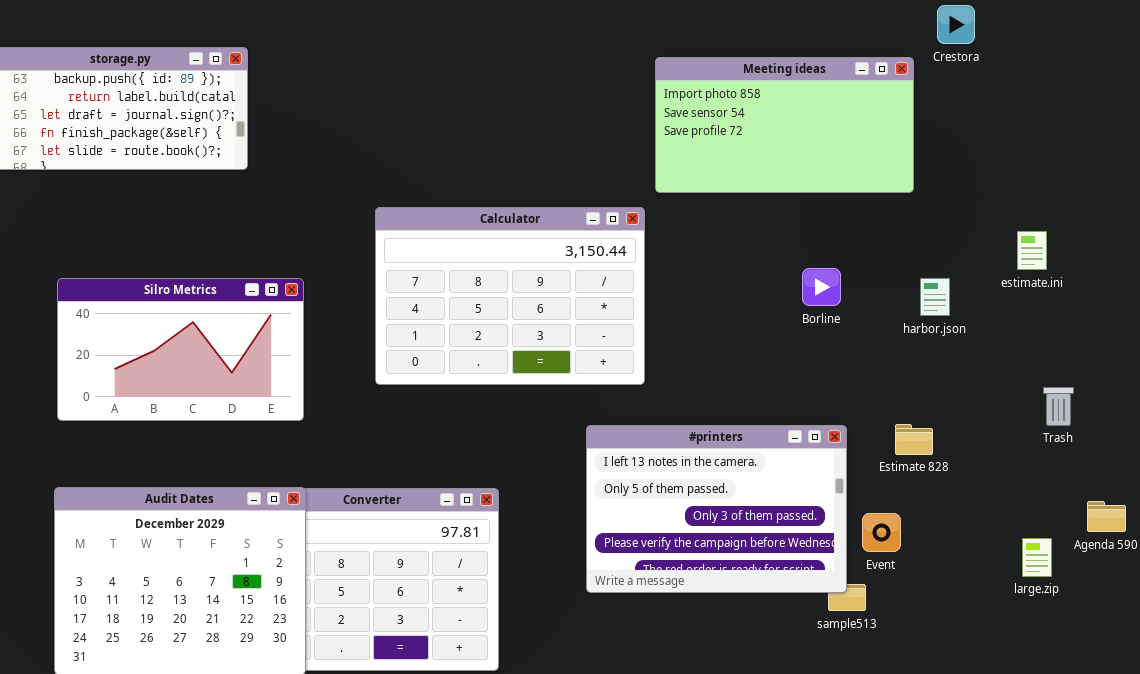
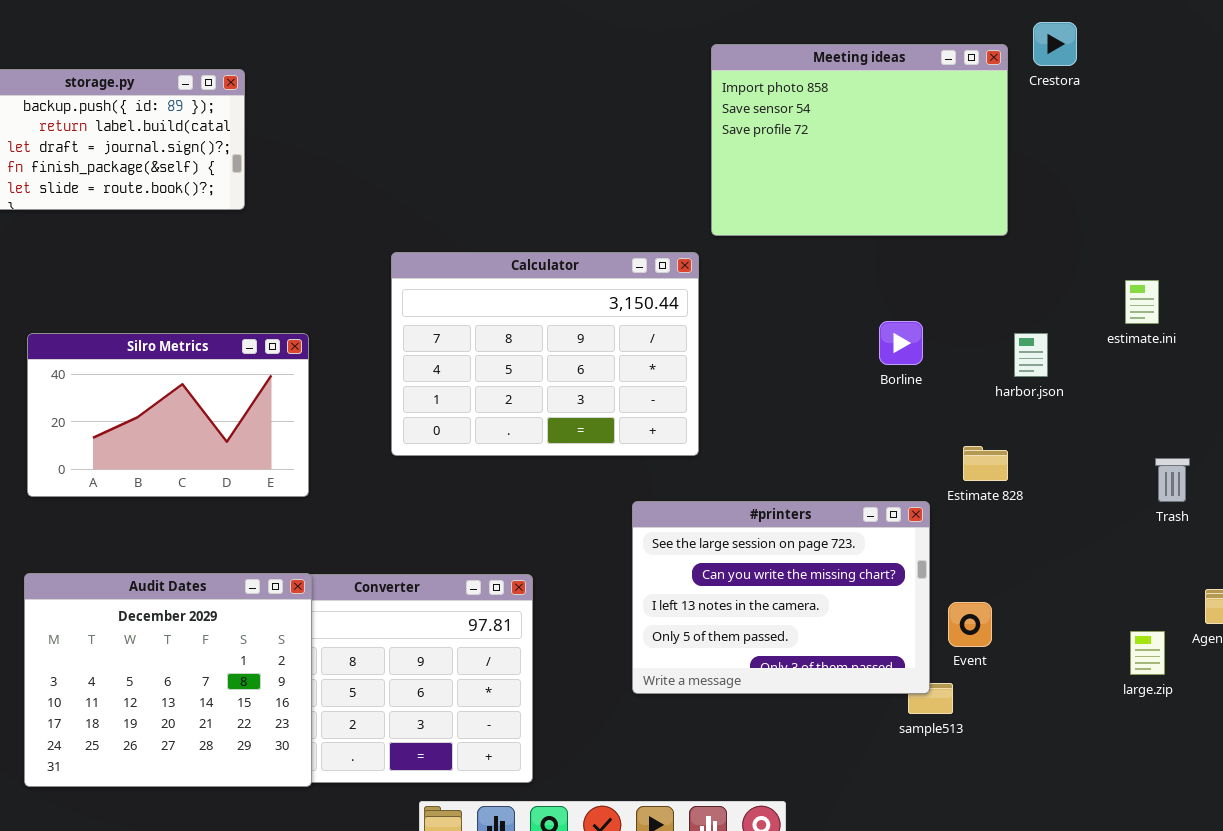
Meeting ideas: [655,57,914,193] -> [711,44,1008,236], resized
Estimate 828: [895,424,933,455] -> [963,446,1008,481], moved
#printers: [586,425,847,593] -> [632,501,930,694], scrolled up 2 rows

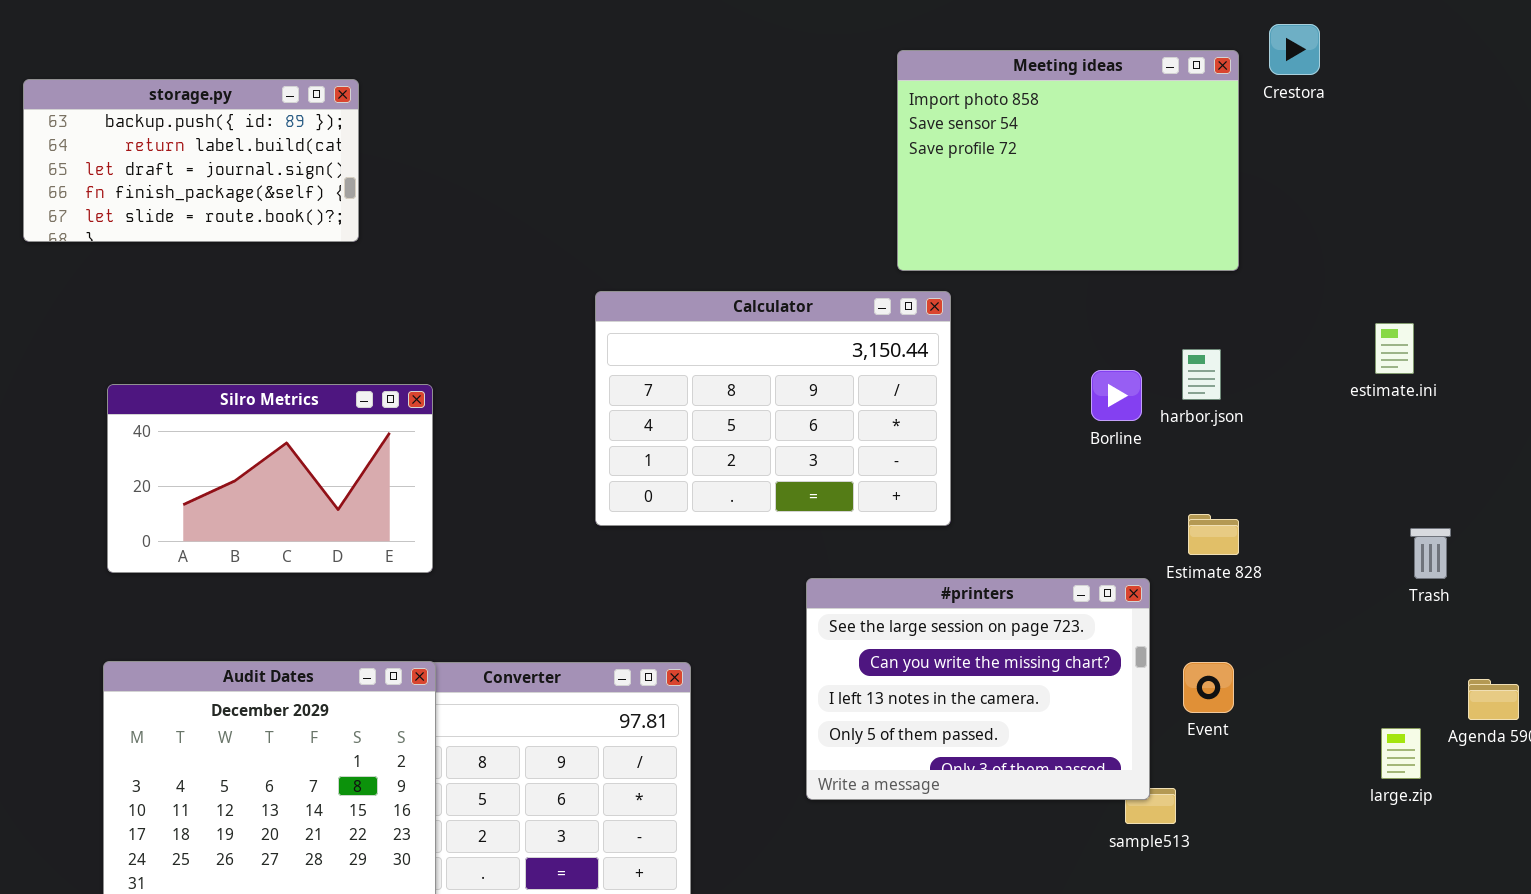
Calculator: [391,252,699,456] -> [595,291,951,526], moved
harbor.json: [1014,333,1048,377] -> [1182,349,1221,400], moved
Event: [948,602,992,647] -> [1183,662,1234,713], moved

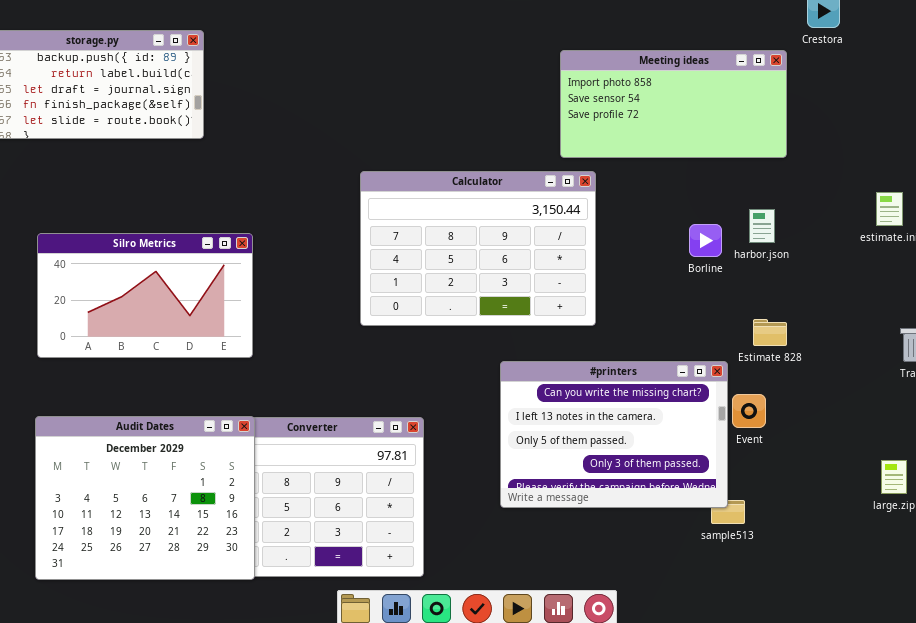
Meeting ideas: [897,50,1239,271] -> [560,50,787,158], resized
#printers: [806,578,1150,800] -> [500,361,728,508], scrolled down 1 row
Event: [1183,662,1234,713] -> [732,394,766,428], moved

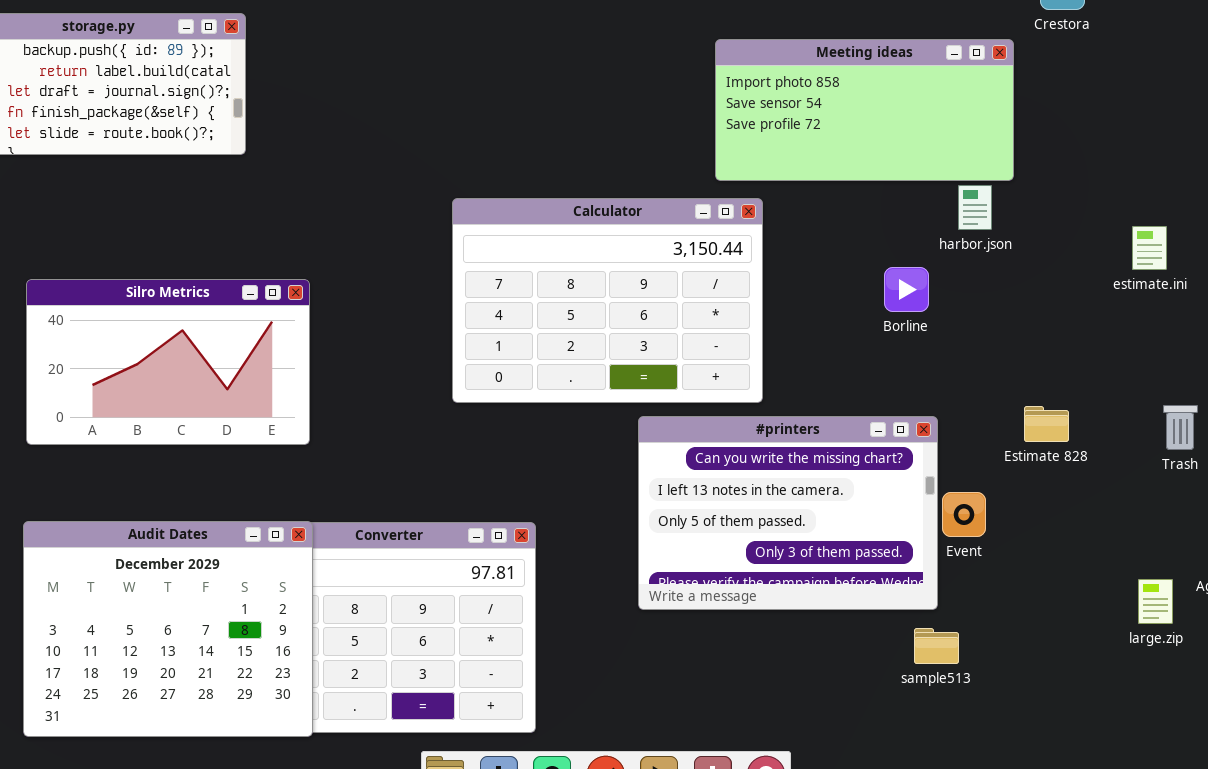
harbor.json: [749,209,775,243] -> [958,185,992,230], moved
Estimate 828: [753,319,787,346] -> [1024,406,1069,442], moved
#printers: [500,361,728,508] -> [638,416,938,610], moved

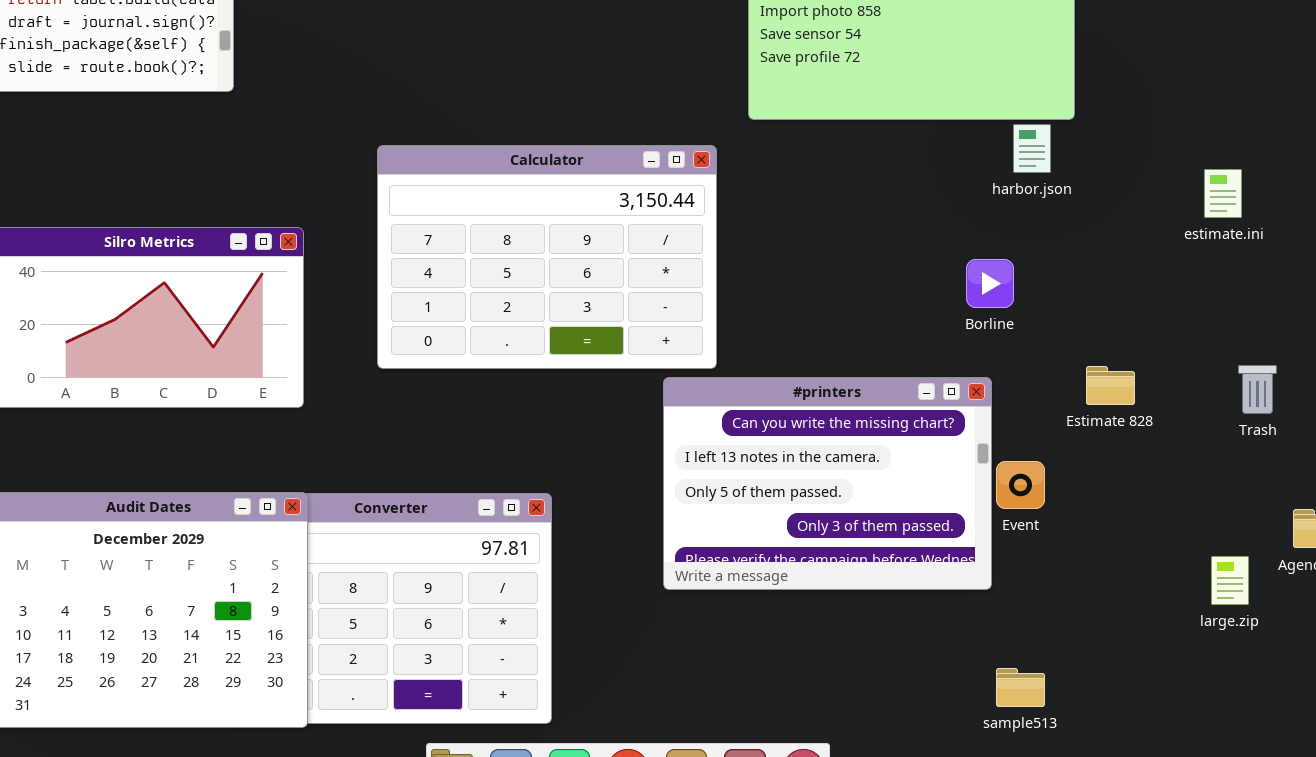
Calculator: [452,198,763,403] -> [377,145,717,369], moved
Borline: [884,267,929,312] -> [966,259,1014,308], moved
sample513: [914,628,959,664] -> [996,668,1045,707], moved

